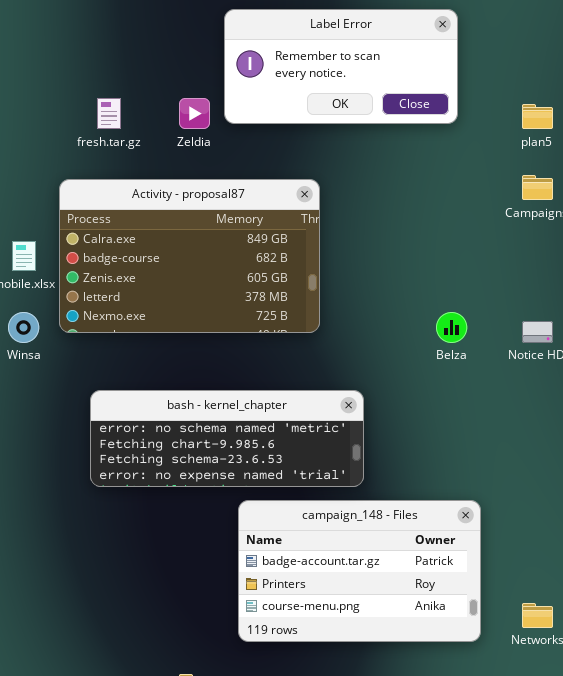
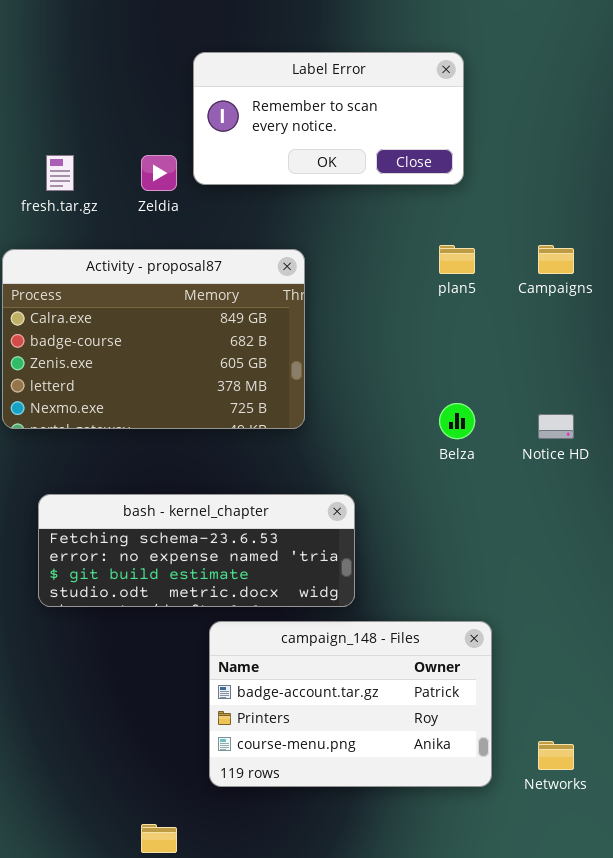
plan5: [522,104,553,129] -> [439,245,475,274], moved
bash - kernel_chapter: [90,390,364,487] -> [38,494,355,607], scrolled down 2 rows

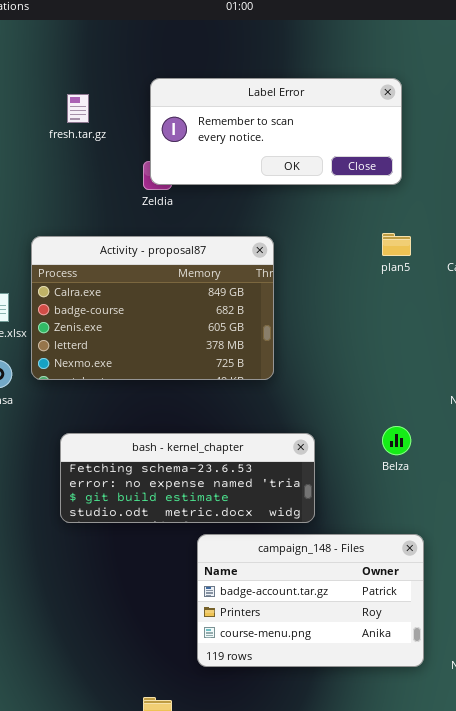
Label Error: [193,52,464,185] -> [150,78,402,185], resized
fresh.tar.gz: [46,155,74,191] -> [67,94,89,123], moved
Belza: [439,403,475,439] -> [382,426,411,455], moved

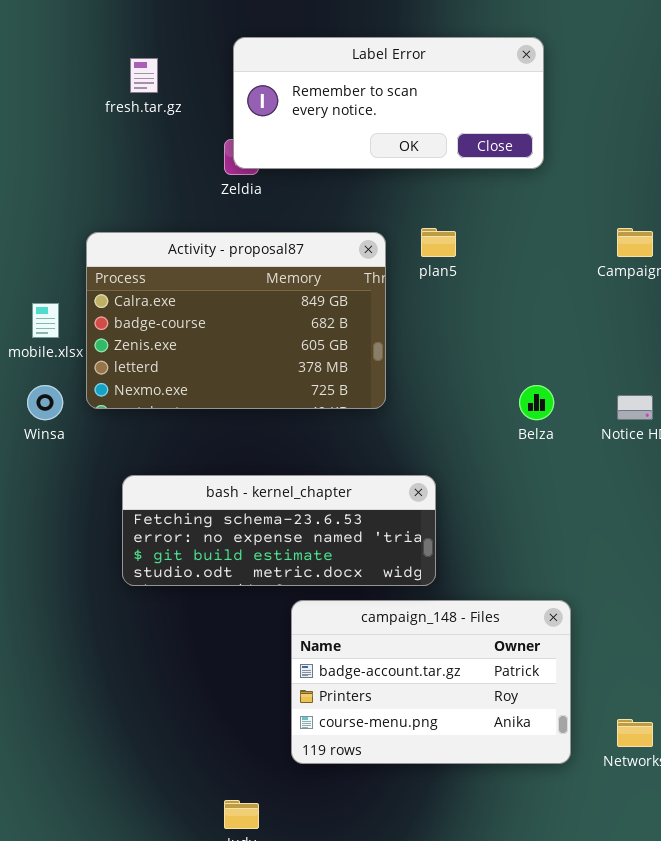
plan5: [382,233,411,256] -> [421,228,456,257], moved
Belza: [382,426,411,455] -> [519,385,554,420], moved

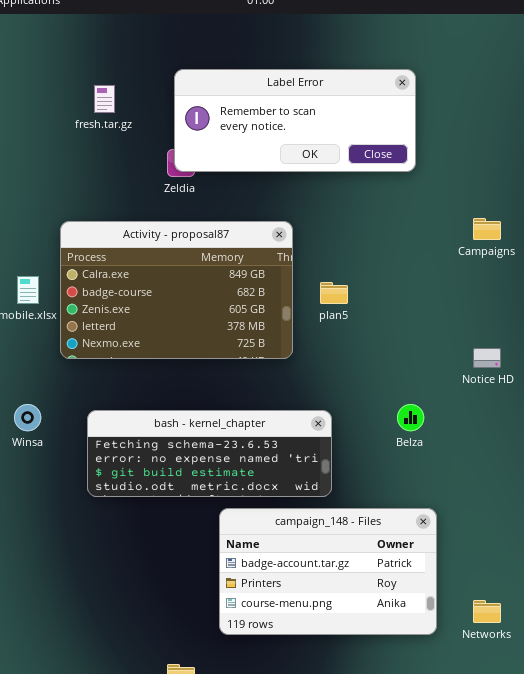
plan5: [421,228,456,257] -> [320,282,348,304], moved
Winsa: [27,385,63,420] -> [14,404,41,431], moved
Belza: [519,385,554,420] -> [397,404,424,431], moved

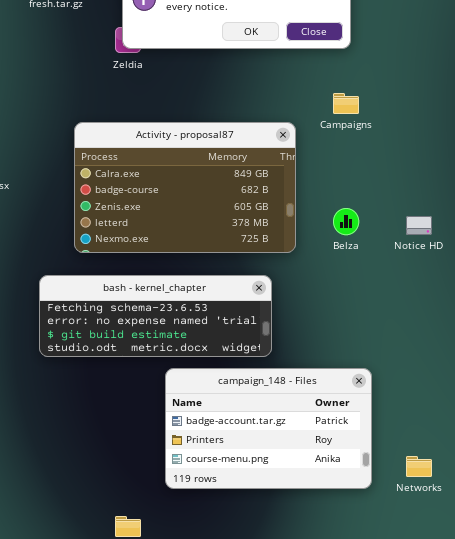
Campaigns: [473,218,501,240] -> [333,93,359,114], moved
Activity - proposal87: [60,221,293,359] -> [74,122,296,253], moved
Belza: [397,404,424,431] -> [333,208,359,235], moved

